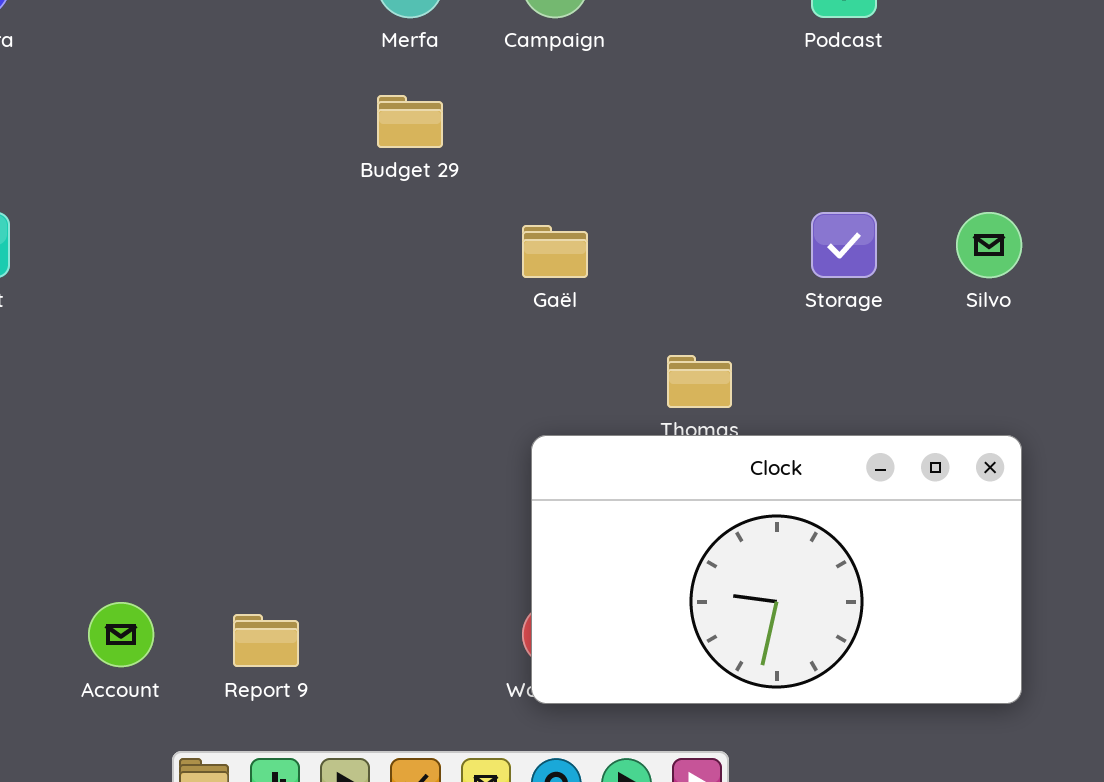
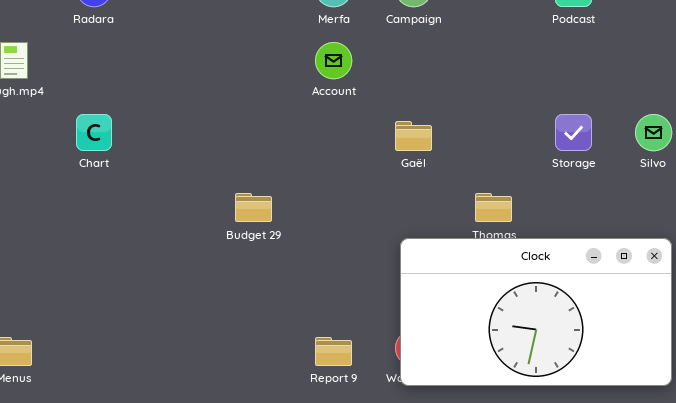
Budget 29: [377,95,443,148] -> [235,193,272,222], moved
Account: [88,602,154,667] -> [315,42,352,79], moved
Report 9: [233,614,299,667] -> [315,337,352,366], moved

